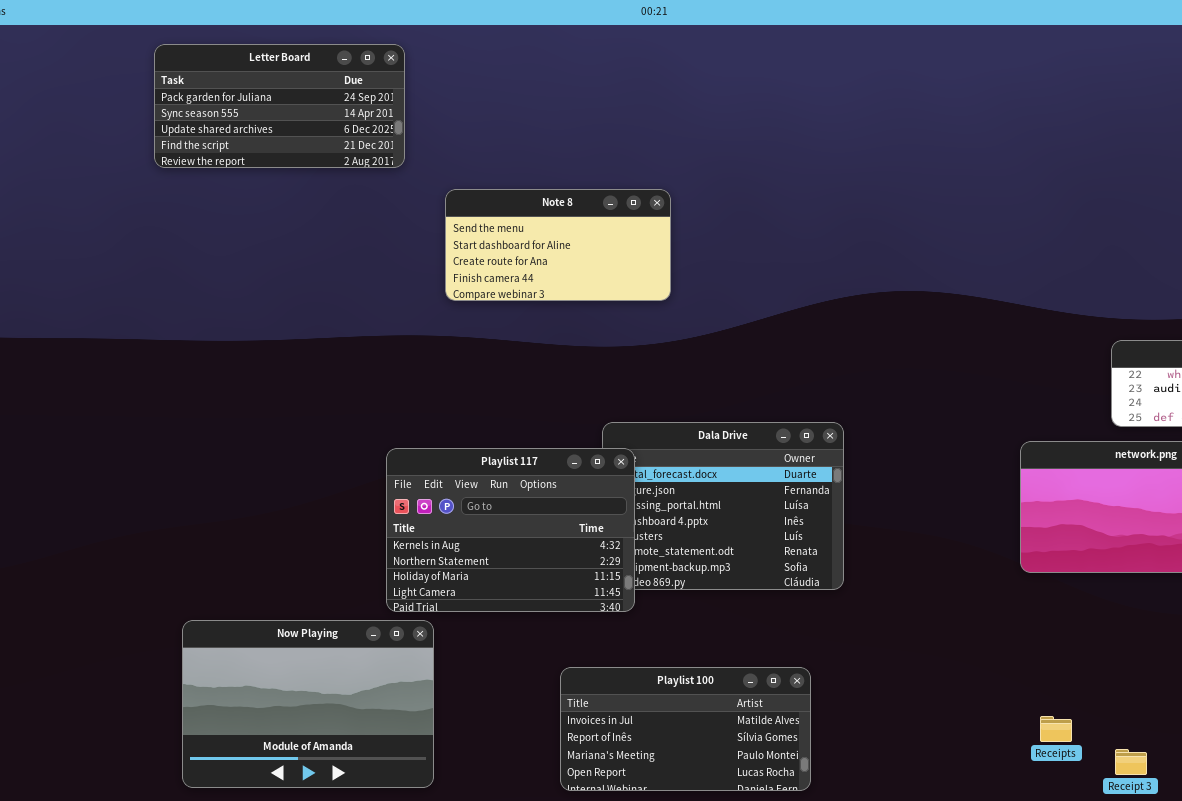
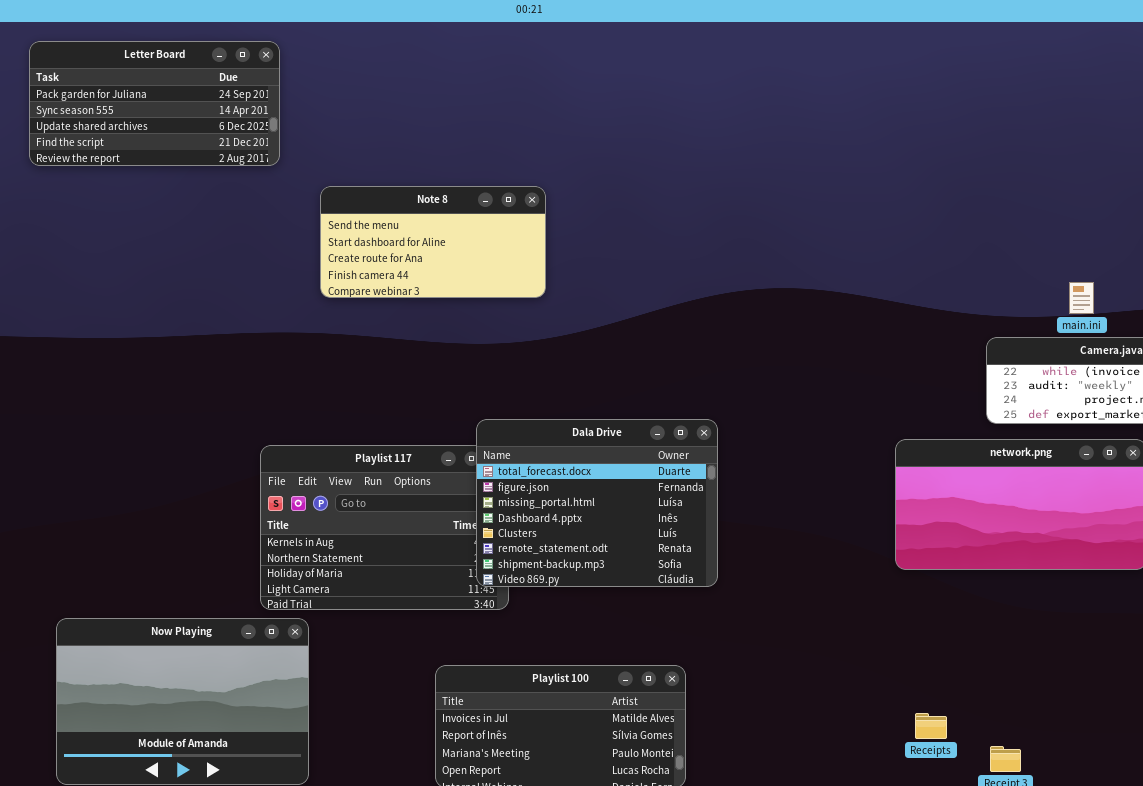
Dala Drive: [602,422,844,590] -> [476,419,718,587], raised

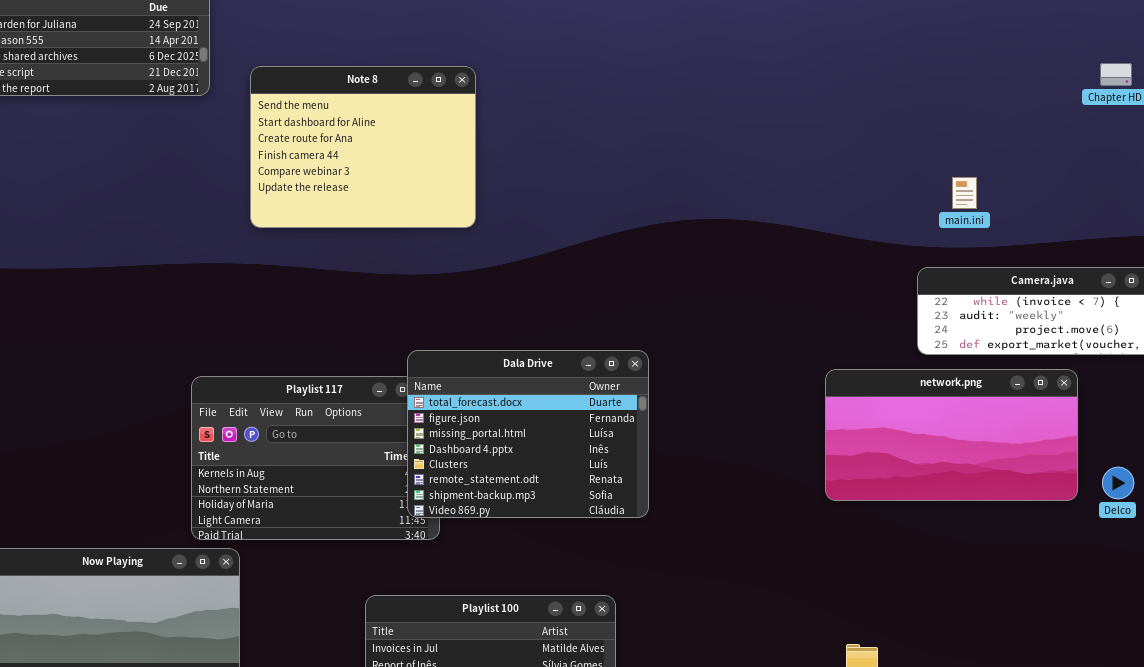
Note 8: [320,186,546,298] -> [250,66,476,228], resized
main.ini: [1069,282,1094,314] -> [952,177,977,209], moved

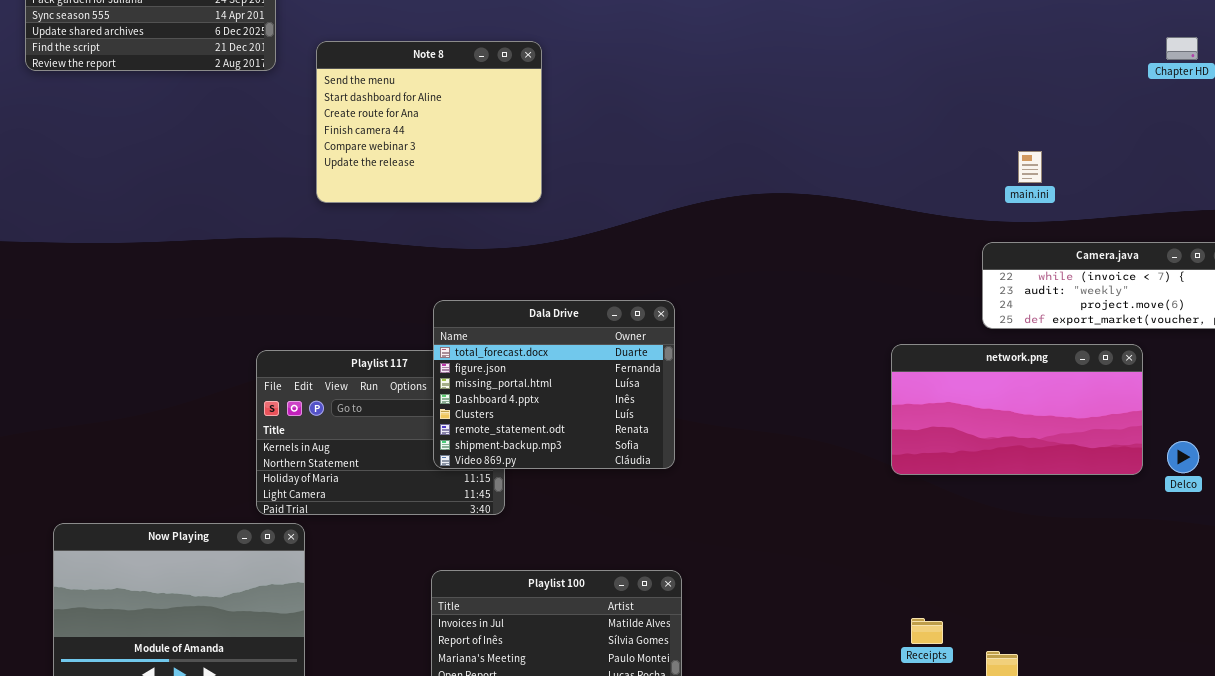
Dala Drive: [407,350,649,518] -> [433,300,675,469], moved

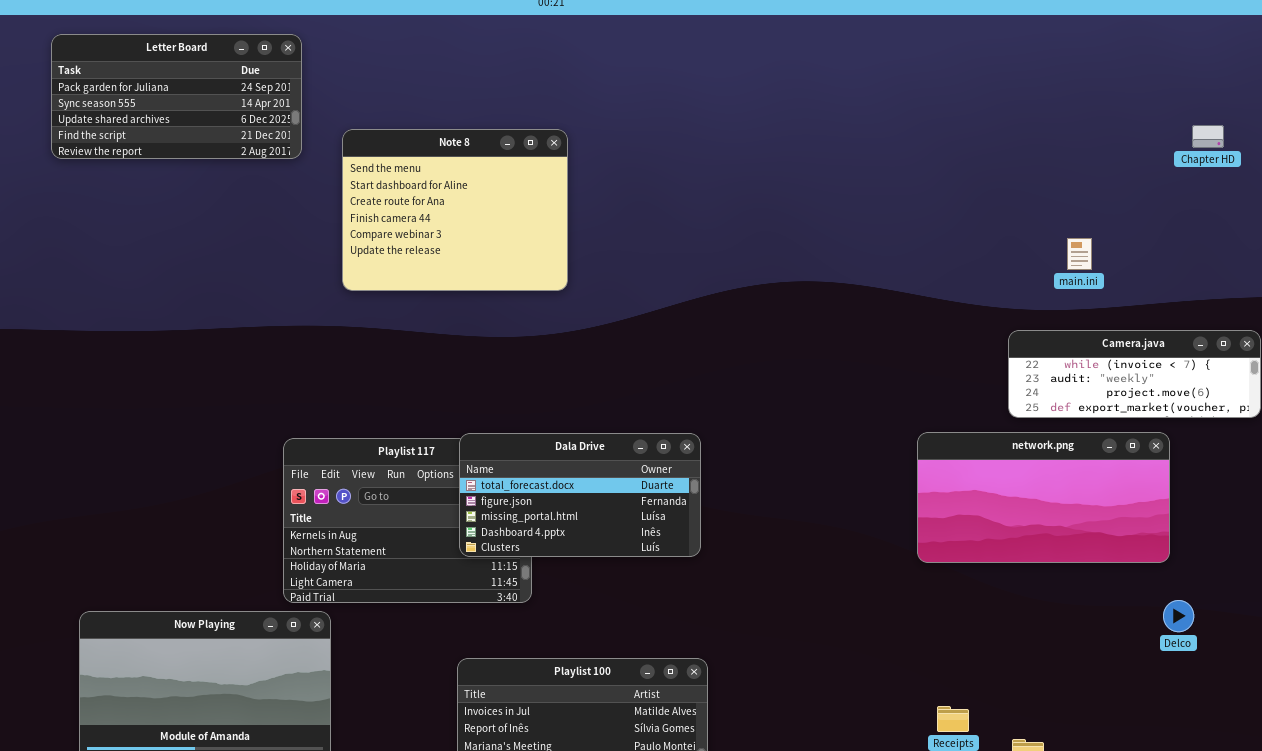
main.ini: [1018,151,1042,183] -> [1067,238,1092,270], moved
Dala Drive: [433,300,675,469] -> [459,433,701,557], resized
Delco: [1167,441,1199,473] -> [1163,600,1194,632], moved

